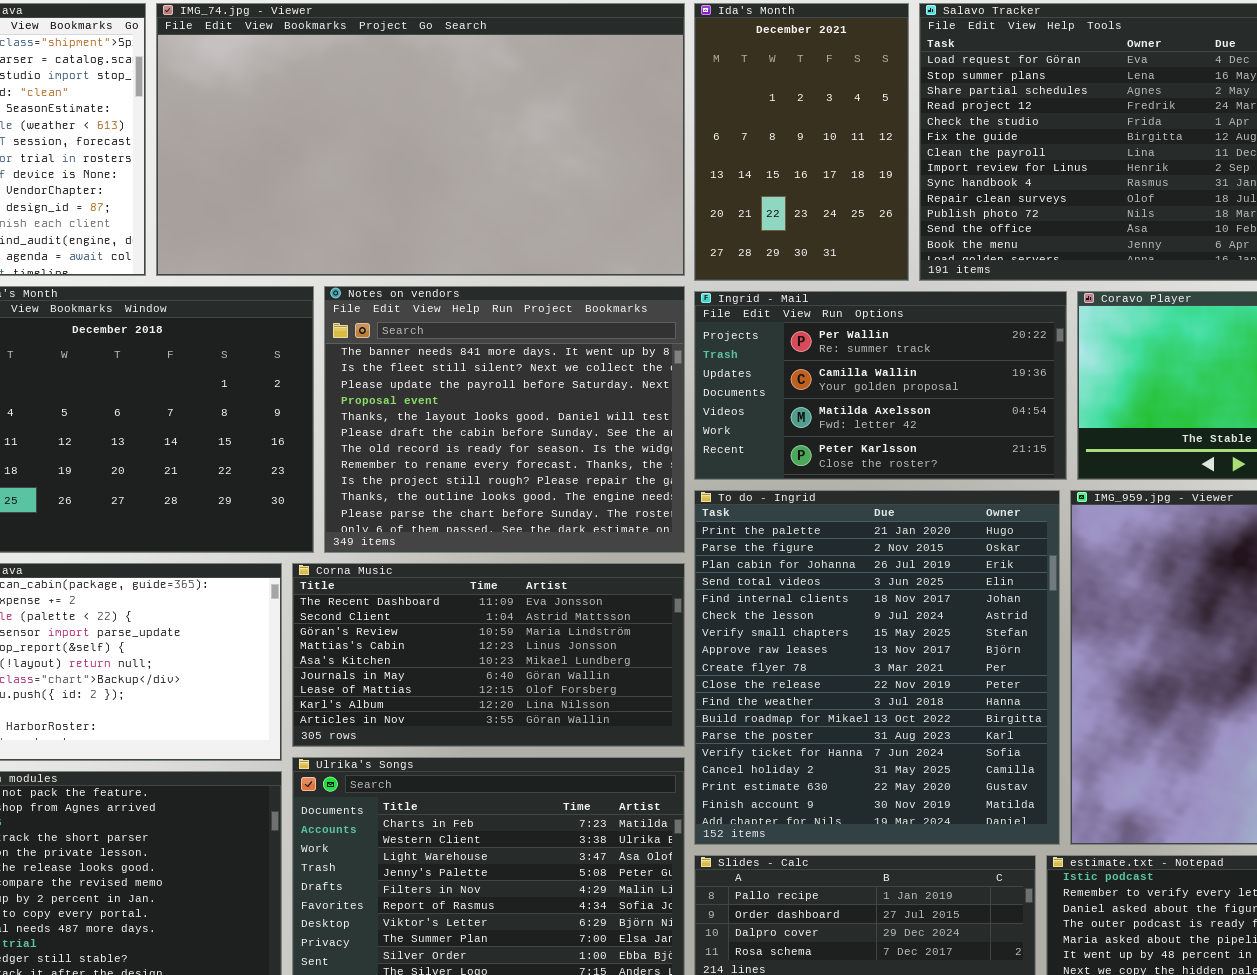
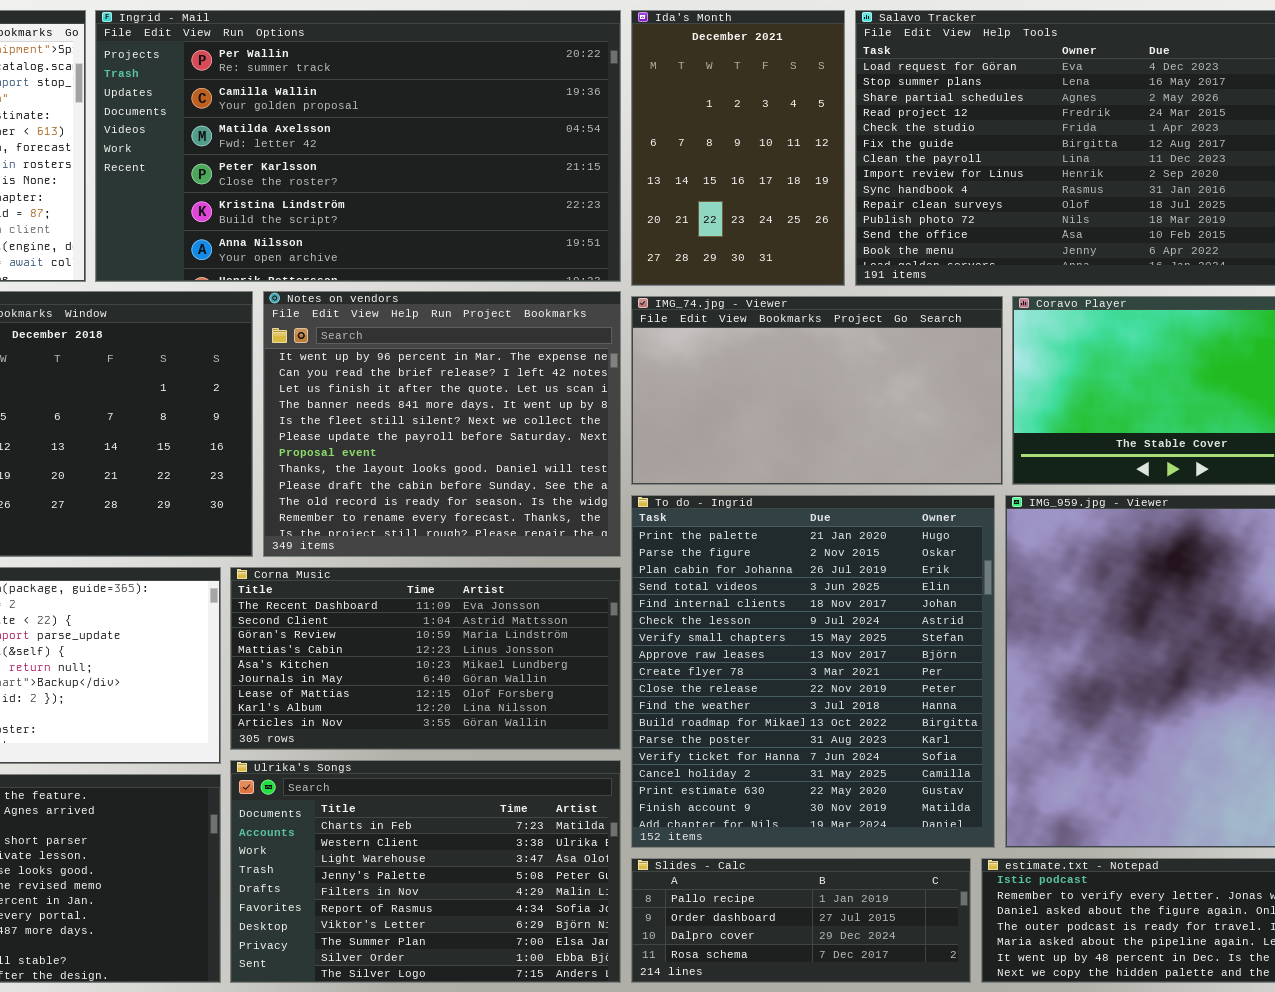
IMG_74.jpg - Viewer: [156,3,685,276] -> [631,296,1003,485], moved, resized
Notes on vendors: [324,286,685,553] -> [263,291,621,557], scrolled up 3 rows
Ingrid - Mail: [694,291,1067,480] -> [95,10,621,282], moved, resized

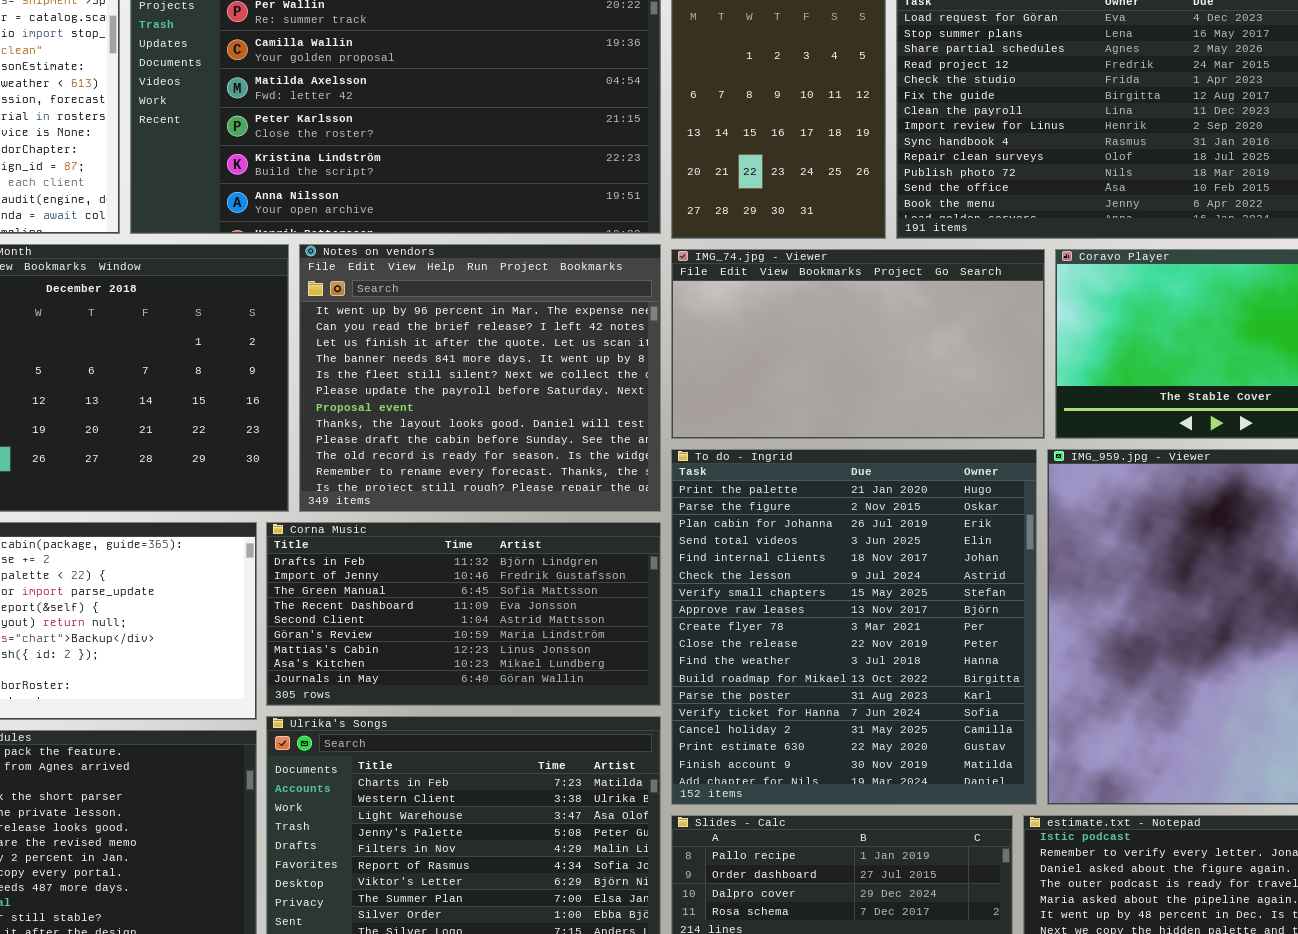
Corna Music: [230,567,621,750] -> [266,522,661,706], scrolled up 3 rows

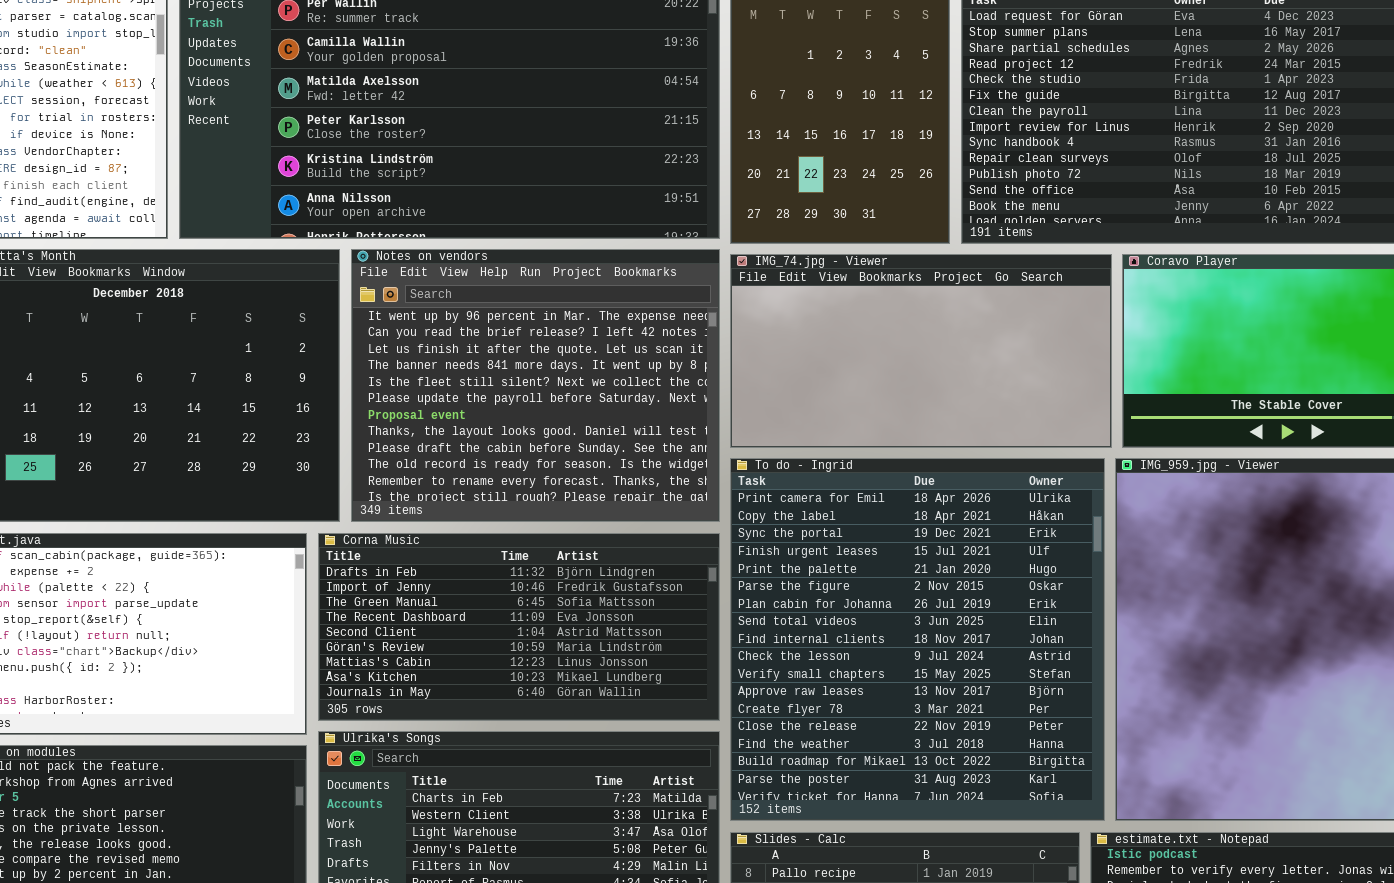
To do - Ingrid: [671,449,1037,805] -> [730,458,1105,821], scrolled up 4 rows

